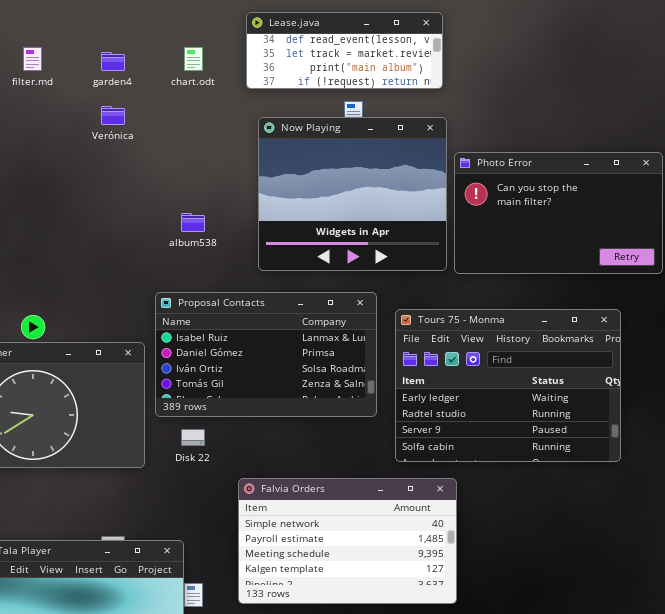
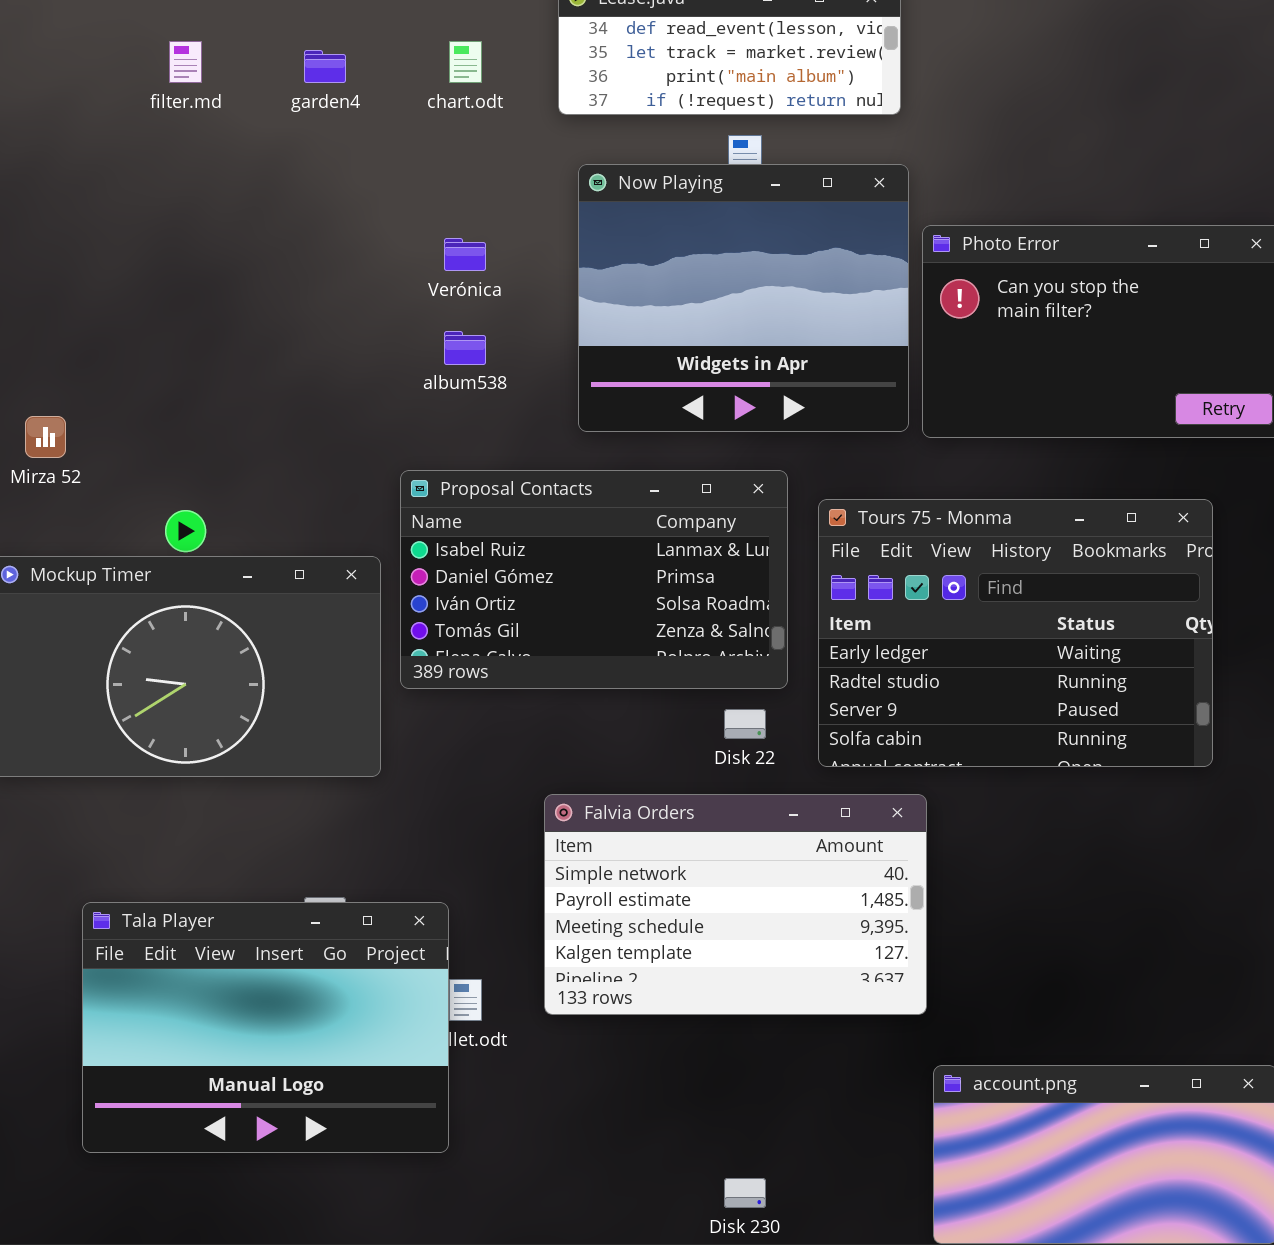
Verónica: [101,106,125,125] -> [444,238,486,271], moved
Disk 22: [181,429,205,446] -> [724,709,766,739], moved

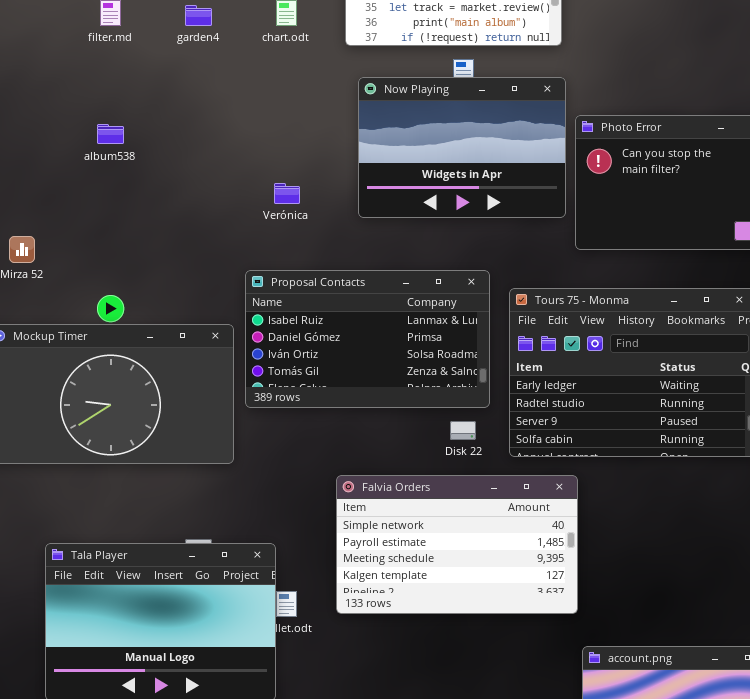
Now Playing: [578,164,909,432] -> [358,77,566,218], resized
Verónica: [444,238,486,271] -> [274,183,300,204], moved
album538: [444,331,486,365] -> [97,124,124,144], moved

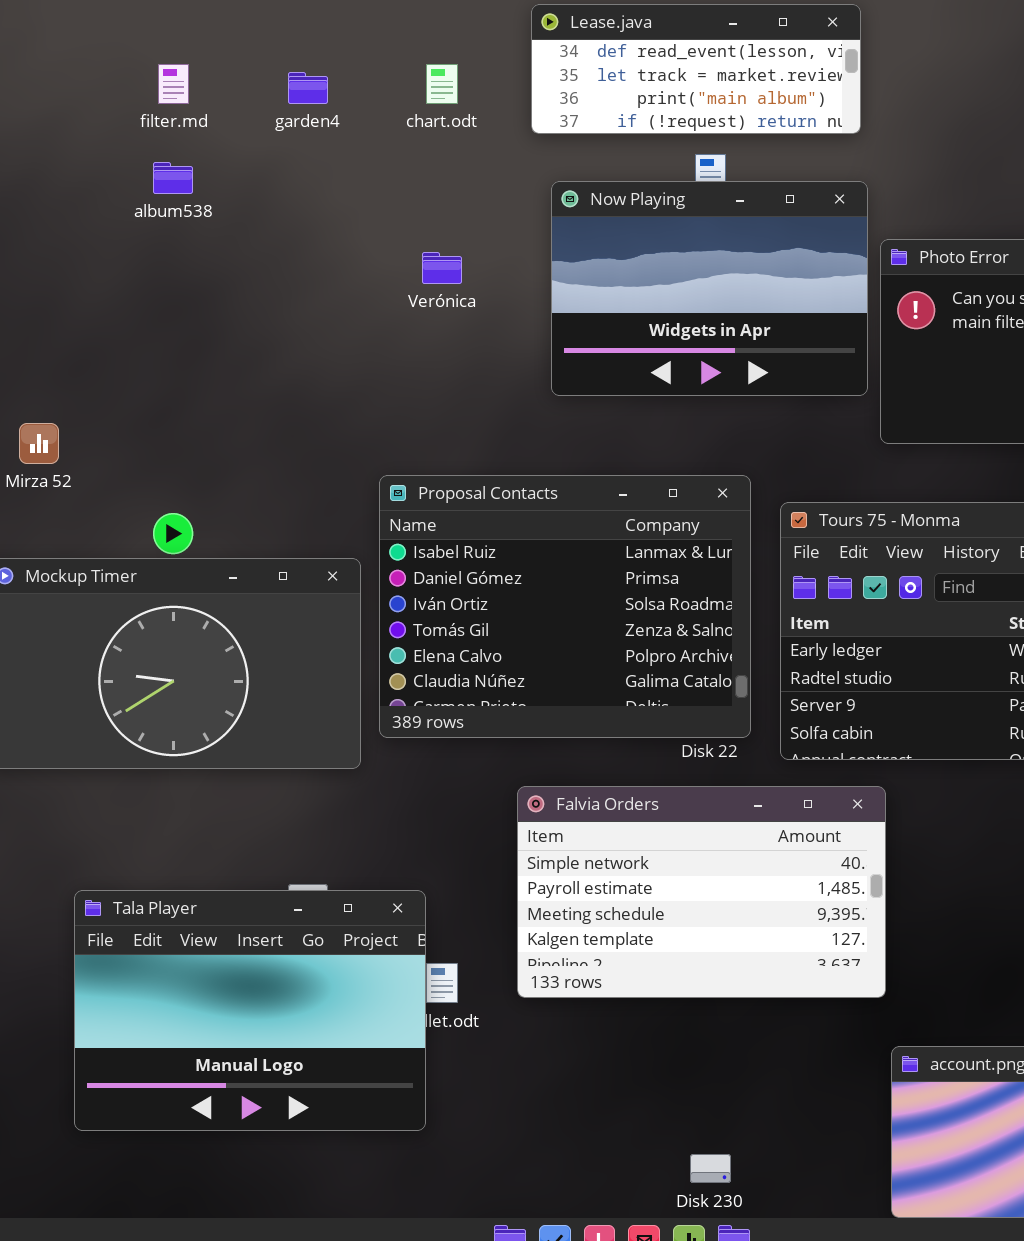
album538: [97,124,124,144] -> [153,162,193,194], moved
Verónica: [274,183,300,204] -> [422,252,462,284], moved
Proposal Contacts: [245,270,490,408] -> [379,475,751,738], resized

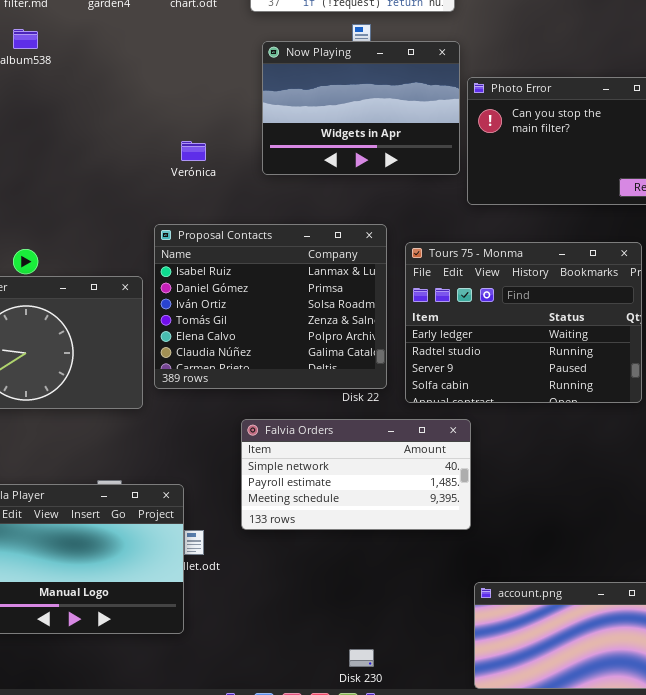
Verónica: [422,252,462,284] -> [181,141,206,161], moved
Falvia Orders: [517,786,886,998] -> [241,419,471,530], resized

